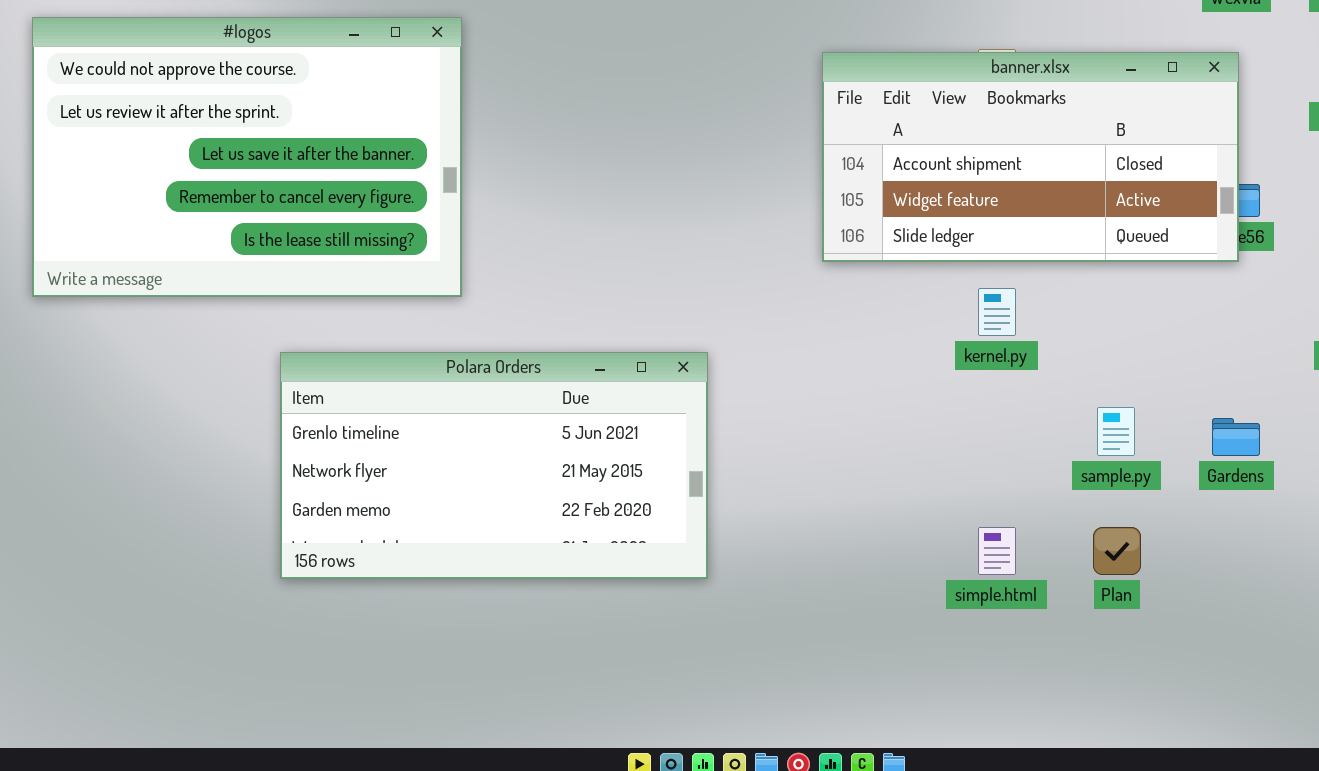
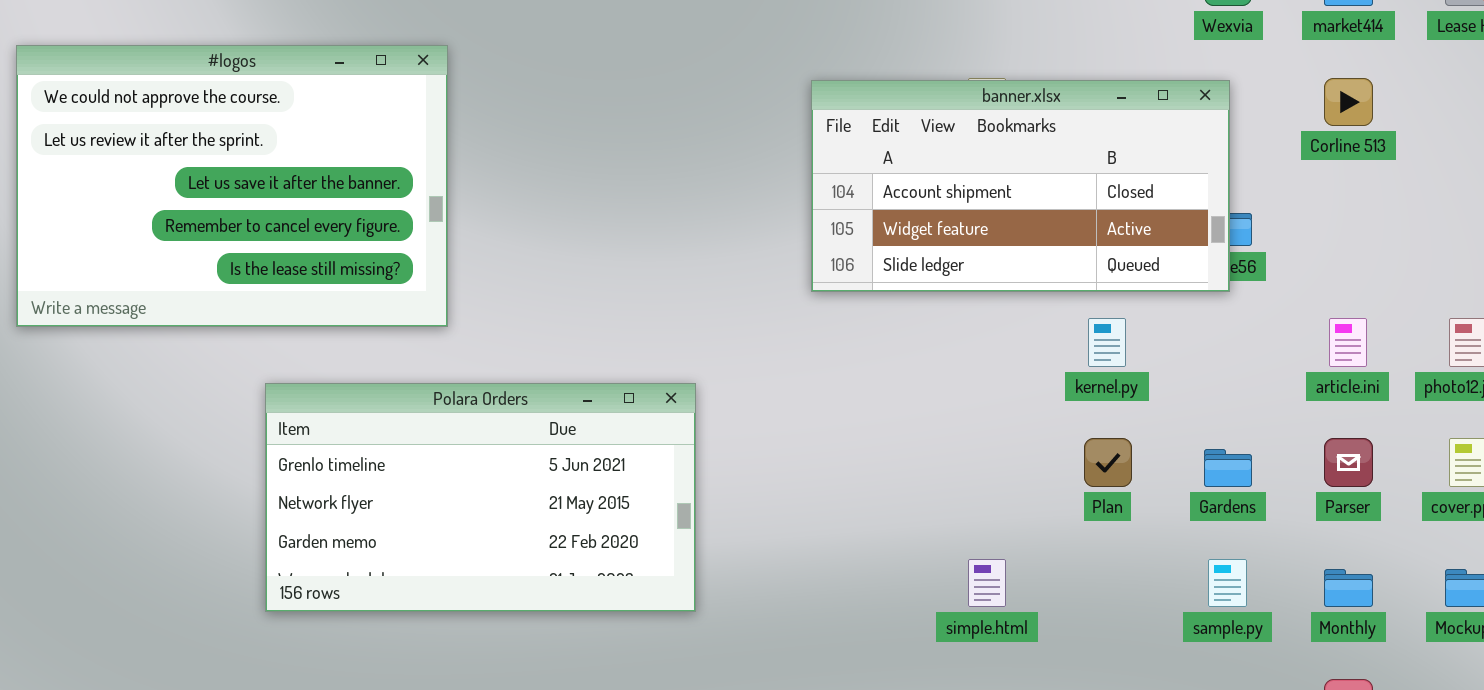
kernel.py: [978,288,1016,336] -> [1088,318,1126,367], moved
sample.py: [1097,407,1135,456] -> [1208,559,1247,607], moved
Plan: [1093,527,1141,575] -> [1084,438,1132,487], moved

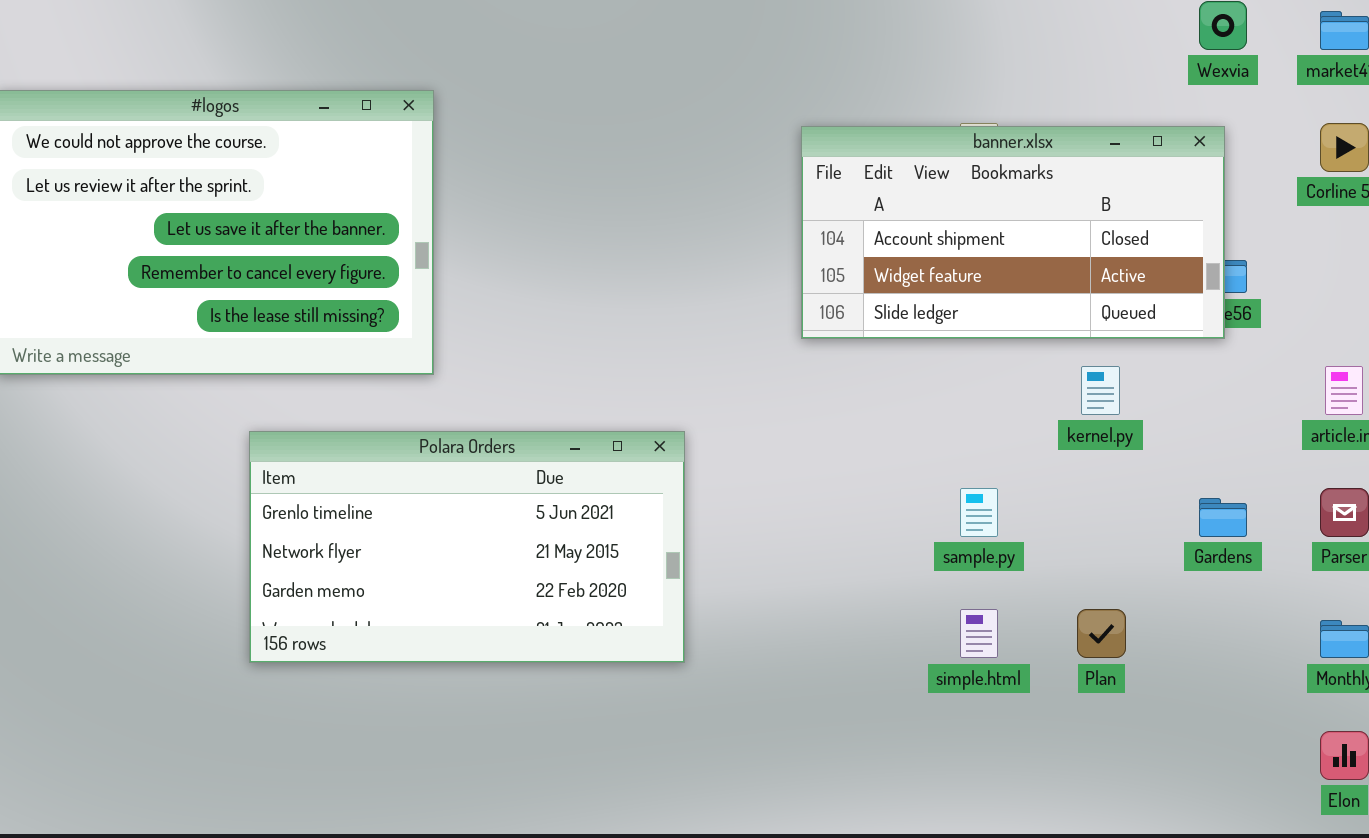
Plan: [1084,438,1132,487] -> [1077,609,1126,658], moved
sample.py: [1208,559,1247,607] -> [960,488,998,537], moved

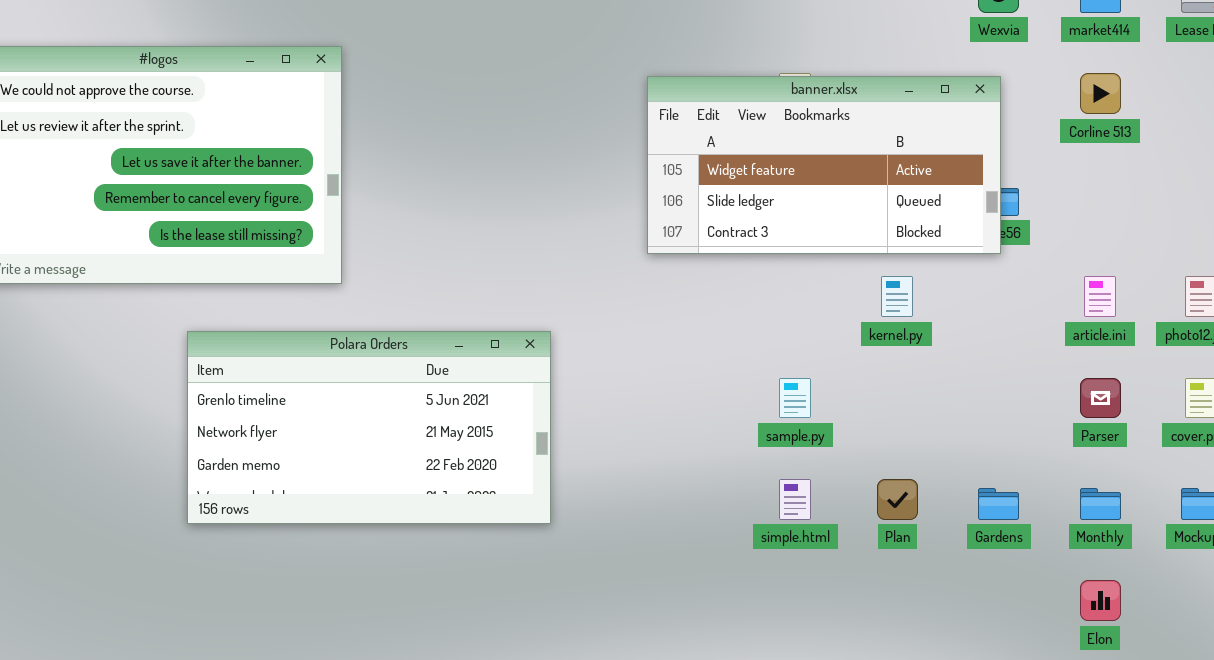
banner.xlsx: [801,126,1225,339] -> [647,76,1001,254], scrolled down 1 row
Gardens: [1199,498,1247,537] -> [978,488,1019,520], moved

